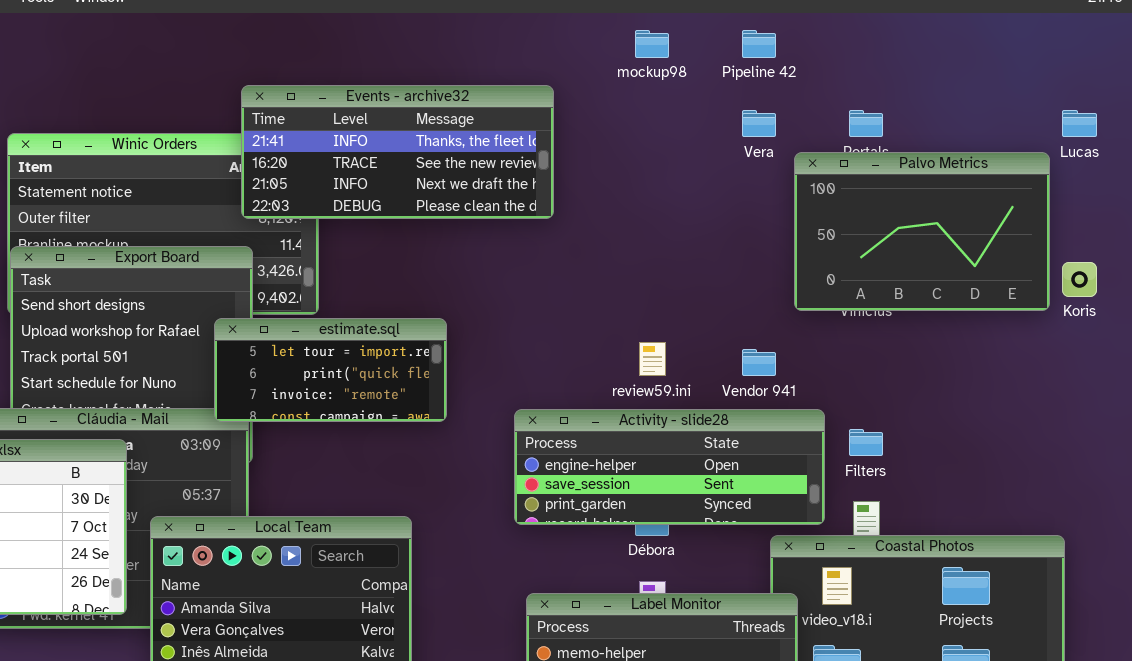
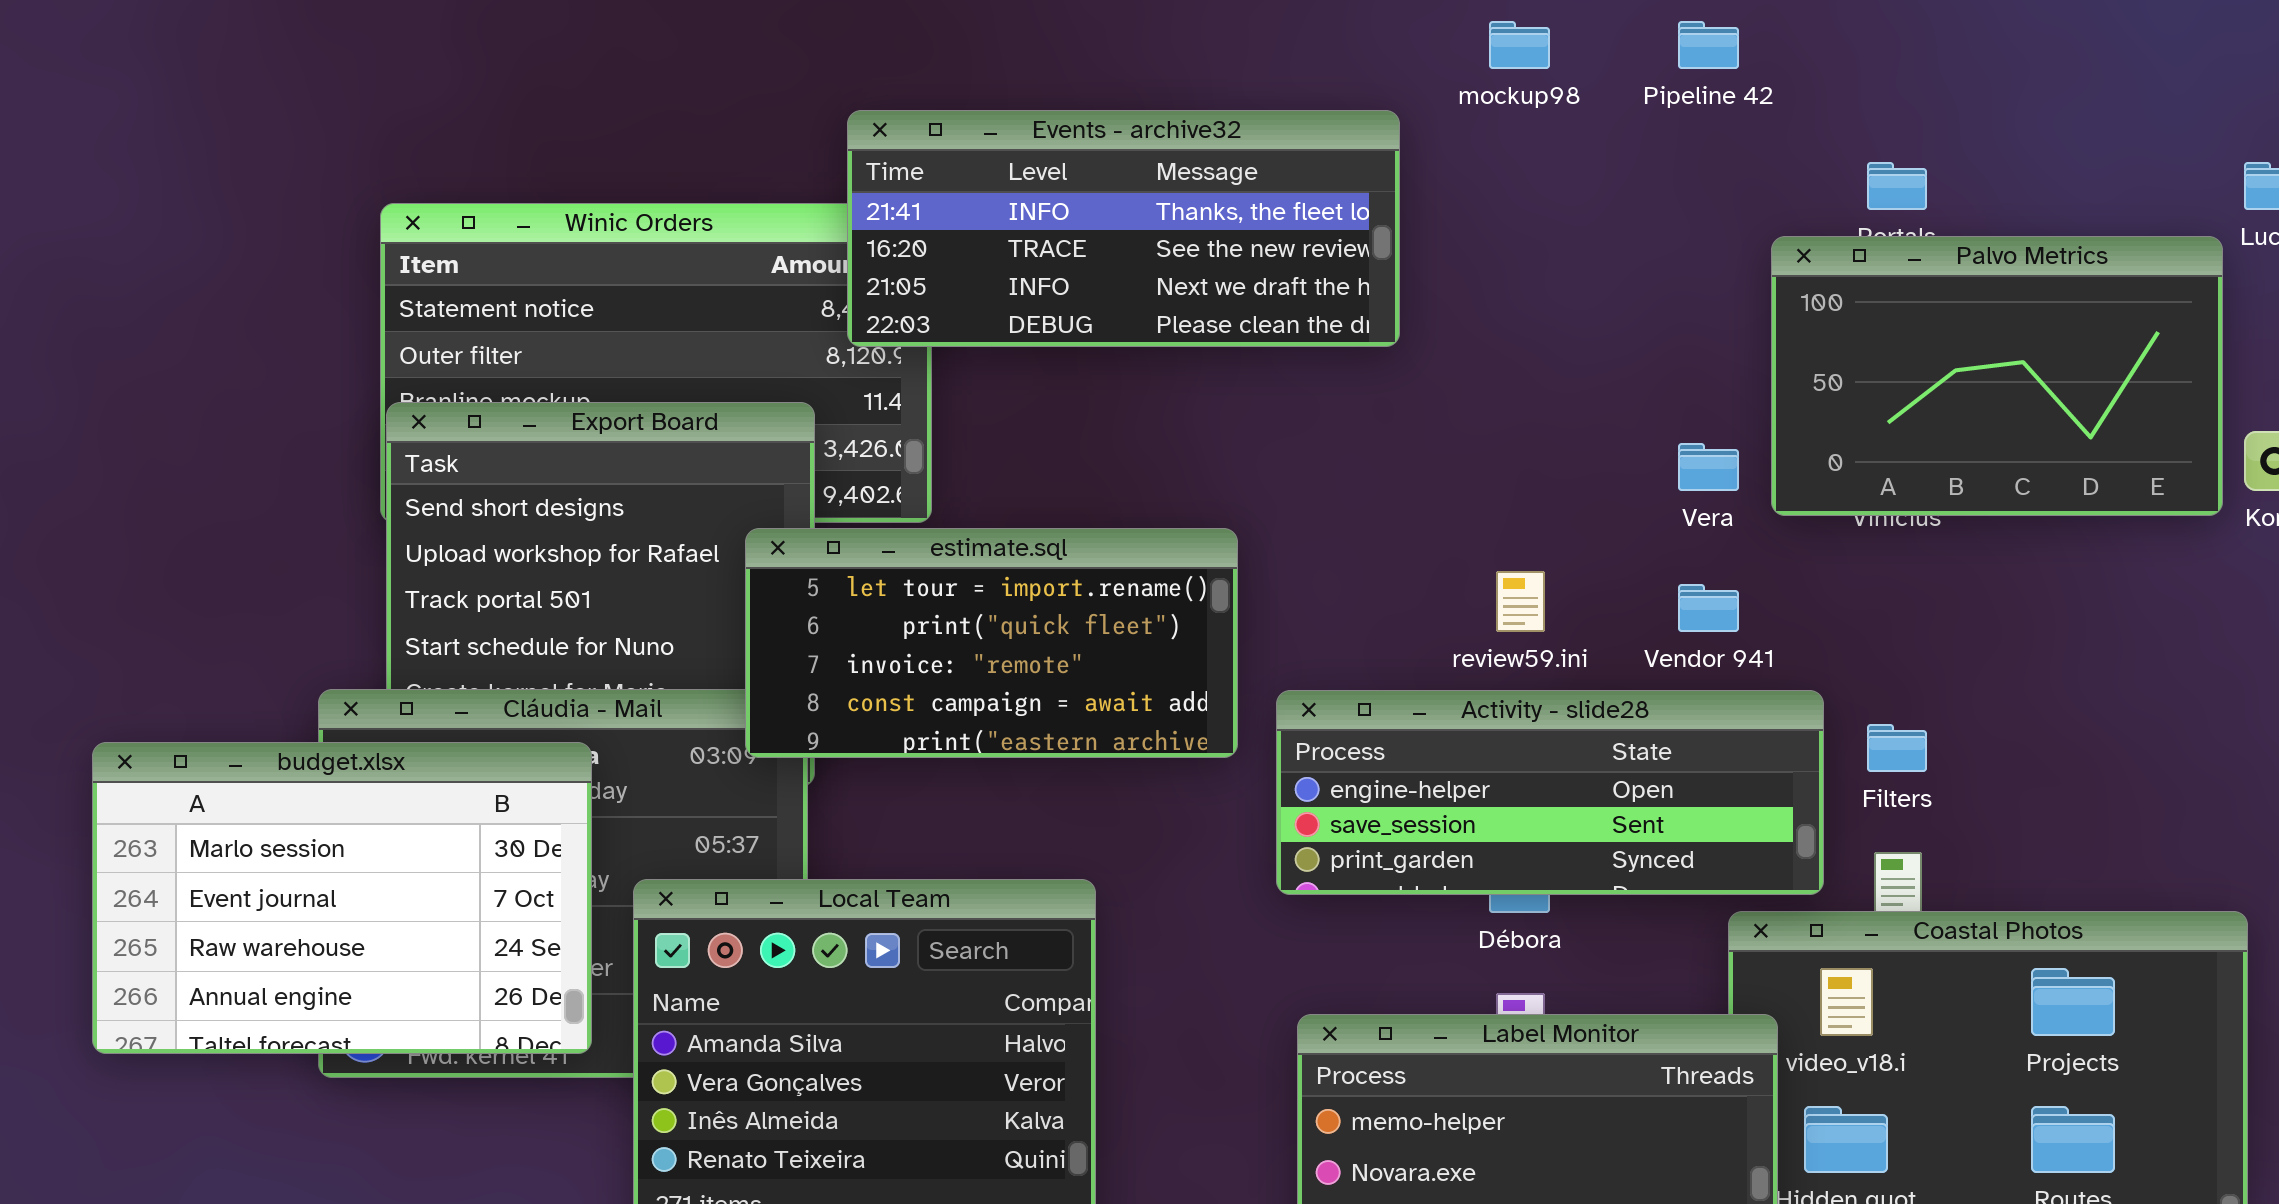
Events - archive32: [241,85,554,219] -> [847,110,1400,347], moved
Vera: [742,110,776,137] -> [1678,443,1739,491], moved
estimate.sql: [214,318,447,422] -> [745,528,1238,758], resized

